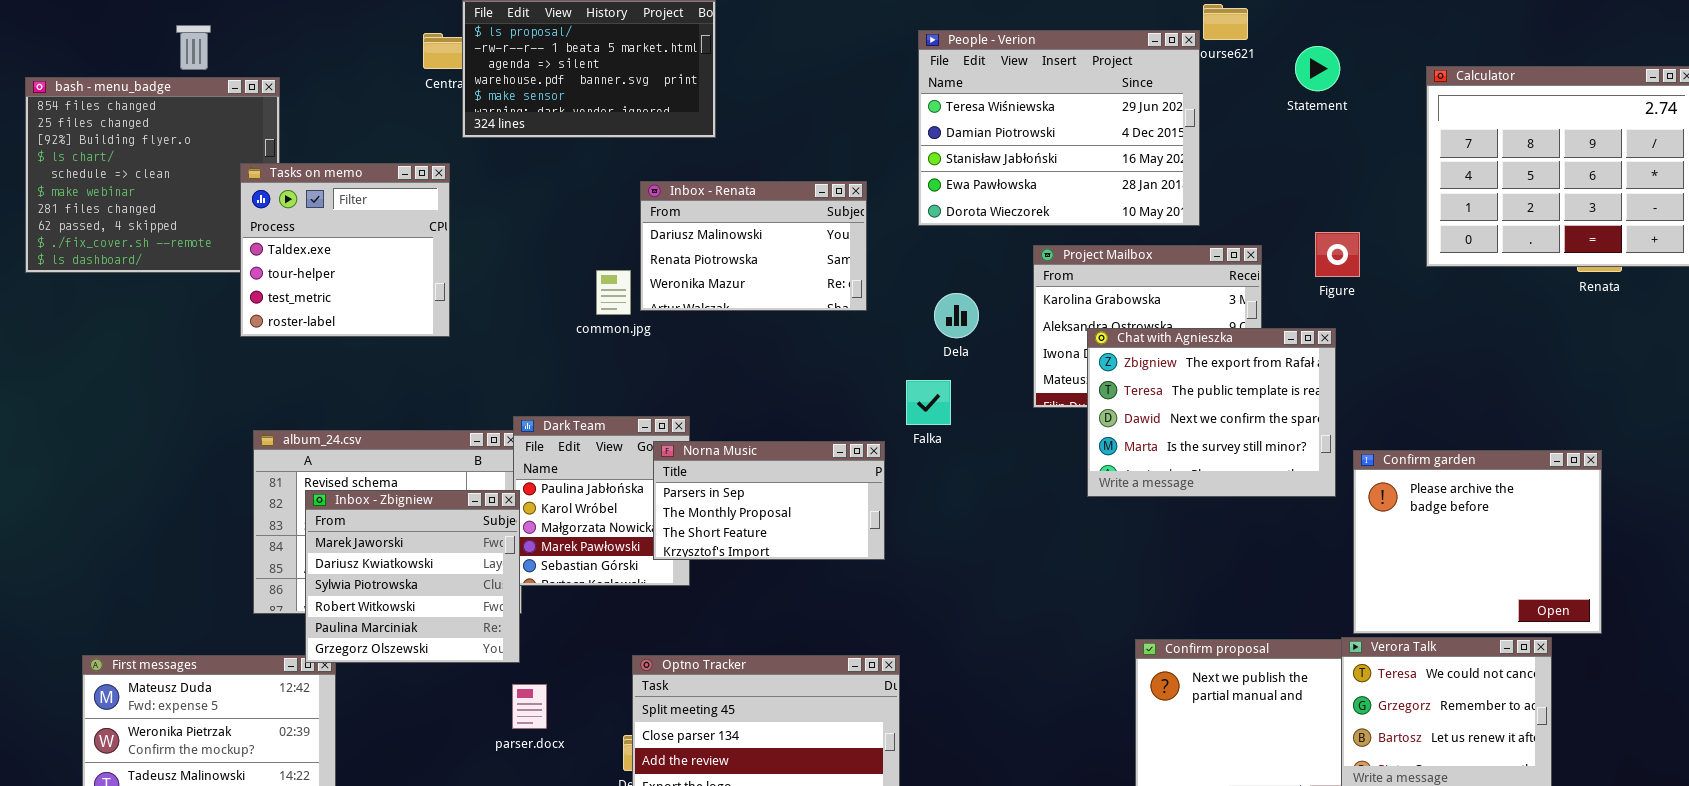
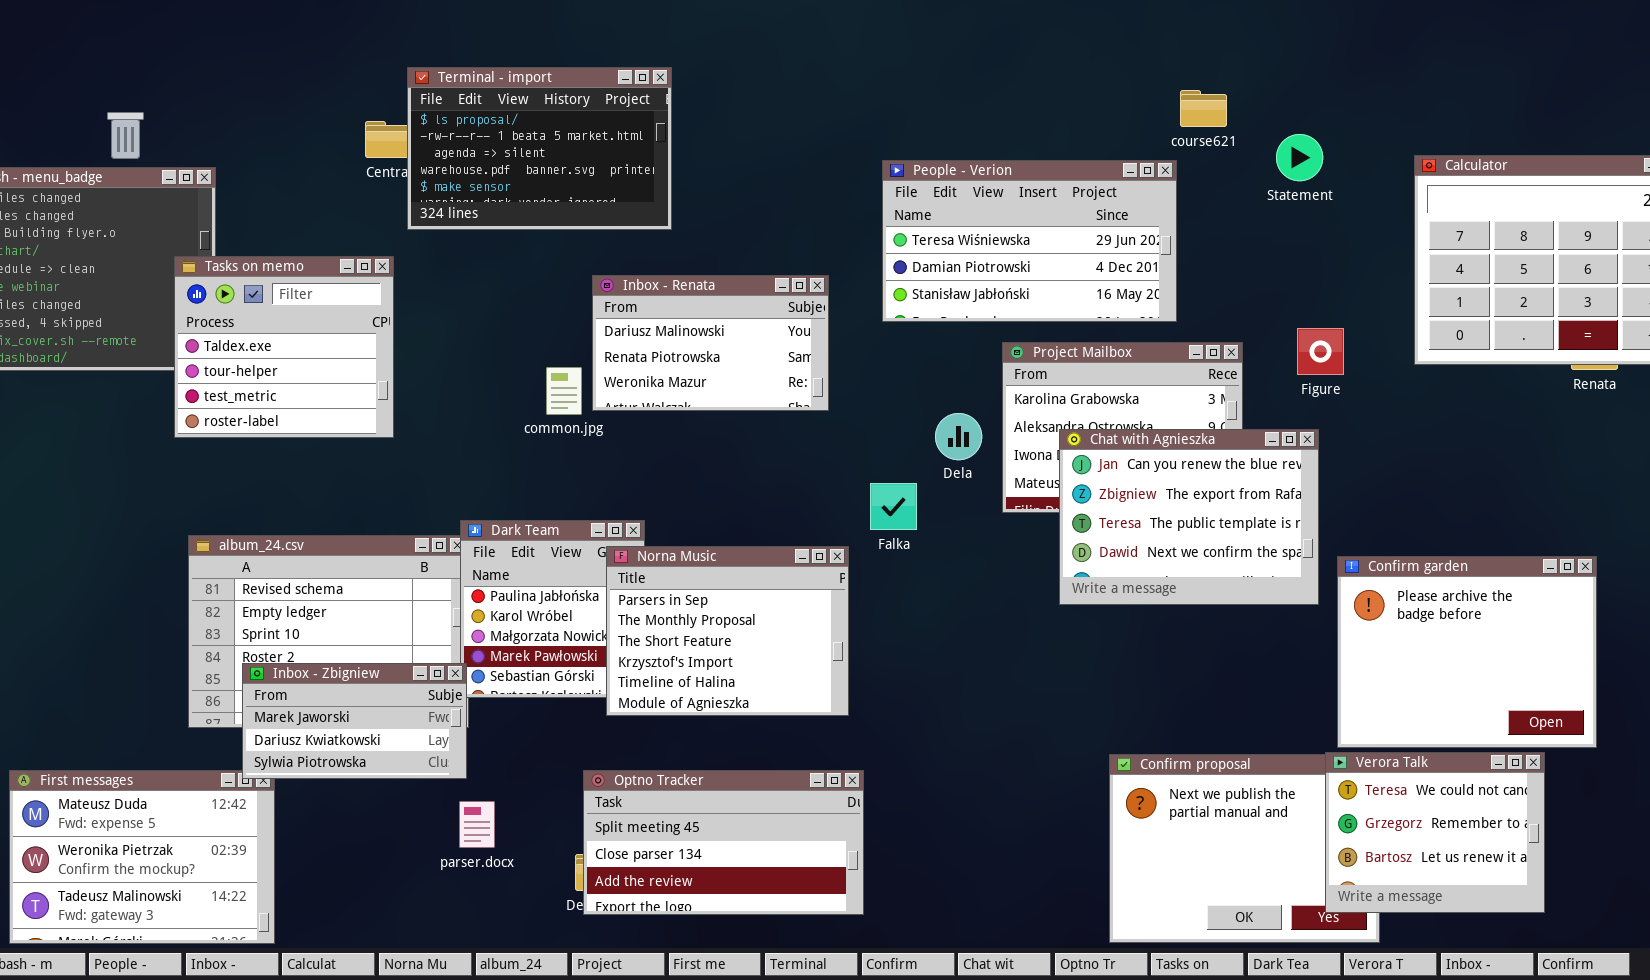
People - Verion: [918,30,1200,226] -> [882,160,1177,322], resized
Dela: [934,293,979,338] -> [935,413,982,460], moved
Chat with Agnieszka: [1087,328,1336,497] -> [1059,429,1319,605], scrolled up 1 row
Norna Music: [653,441,885,560] -> [606,546,849,716], resized
Inbox - Zbigniew: [305,490,520,663] -> [242,663,467,779], resized

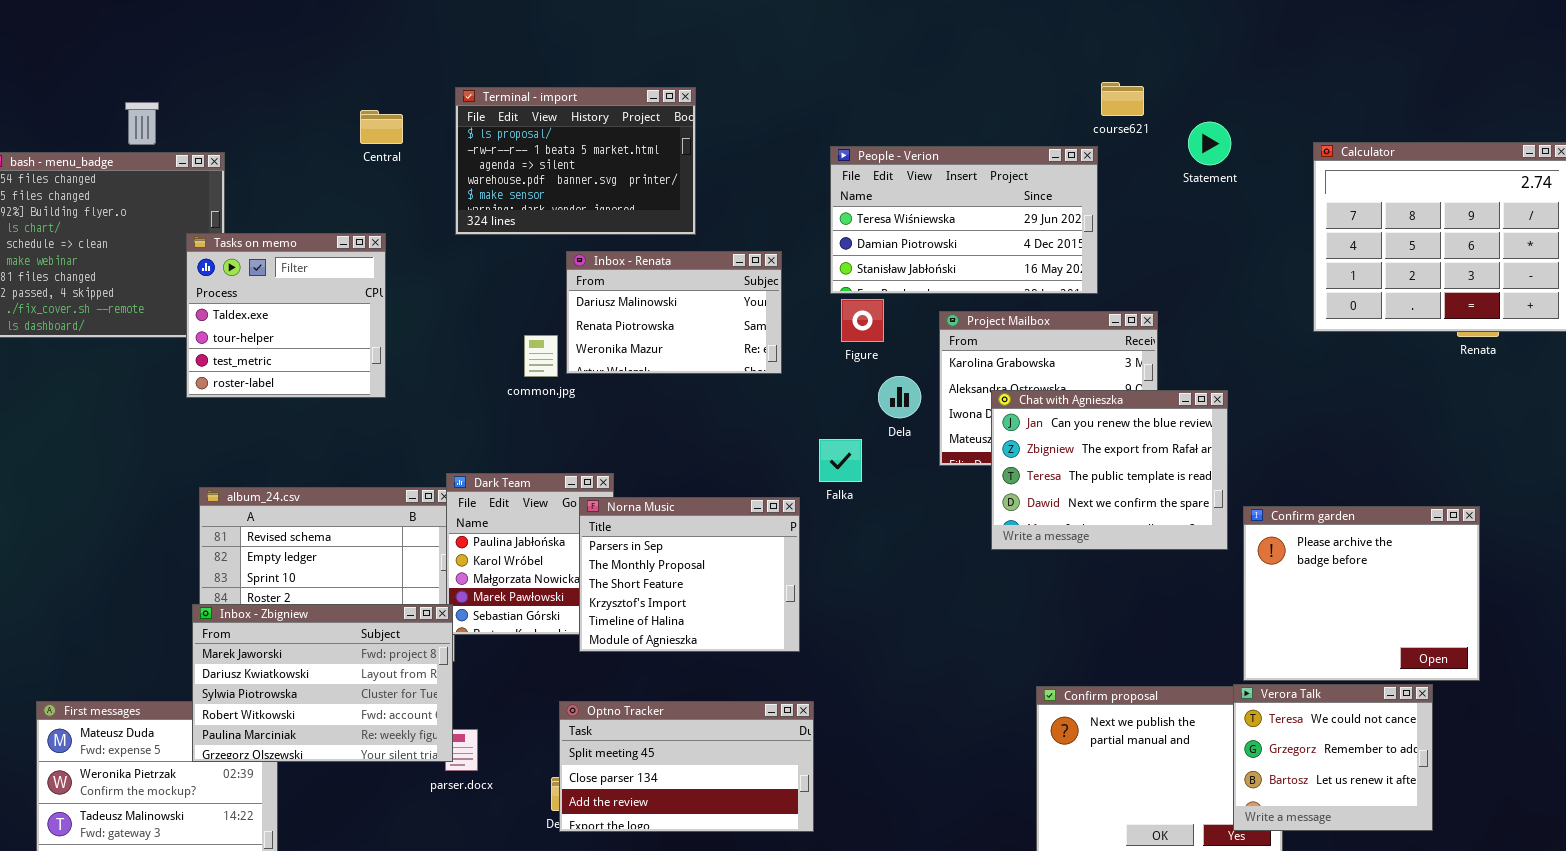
Terminal - import: [407,67,672,230] -> [455,87,696,235], moved
Figure: [1297,328,1344,375] -> [841,299,884,342], moved
Inbox - Zbigniew: [242,663,467,779] -> [192,604,453,762], resized

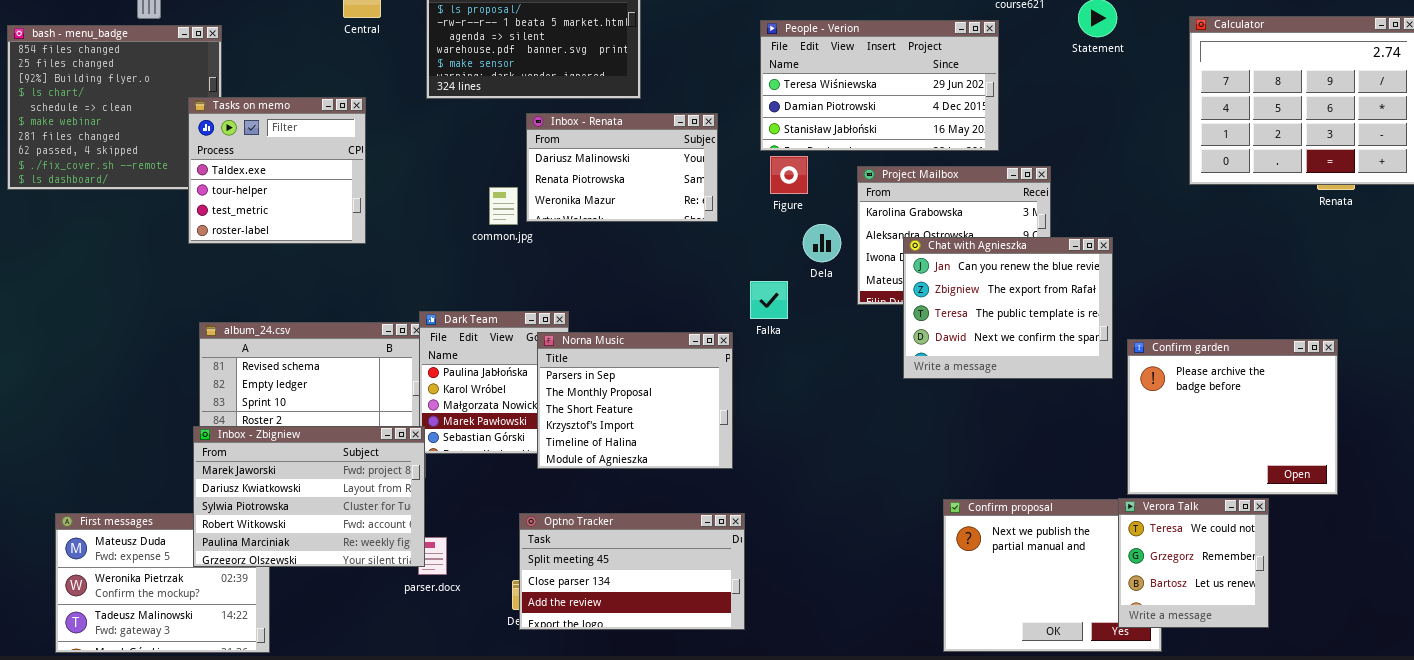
Verora Talk: [1233,684,1433,831] -> [1118,498,1269,628], resized

